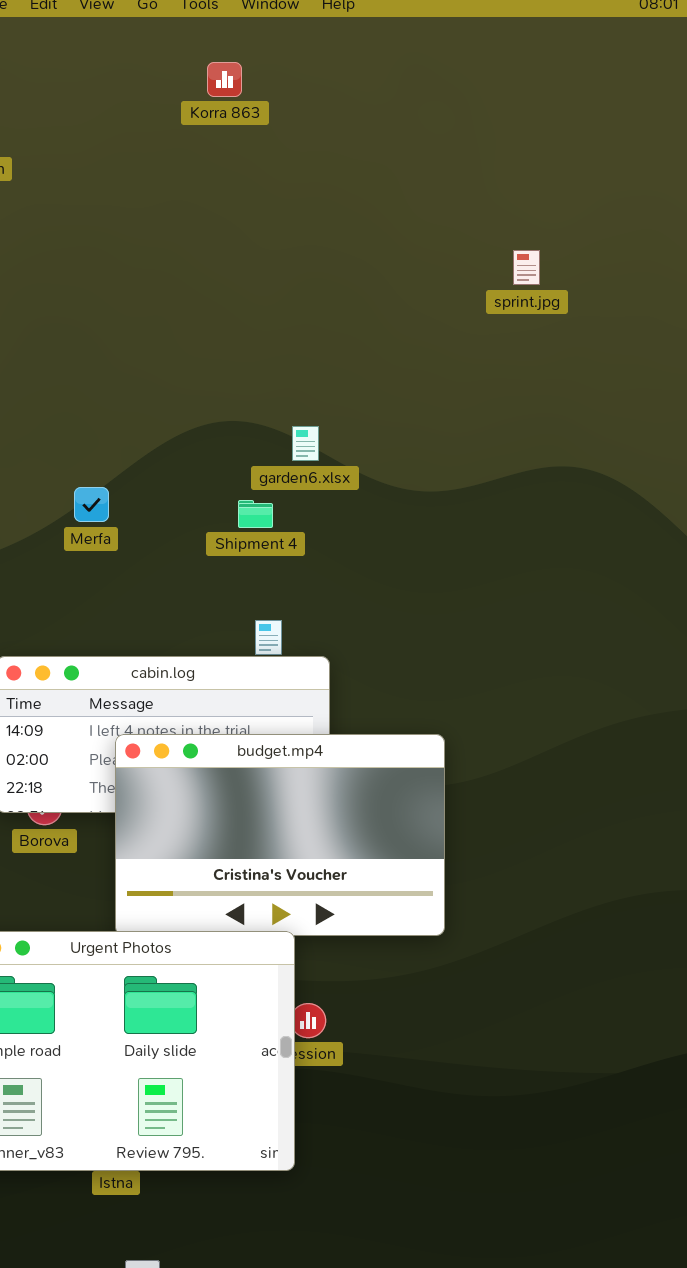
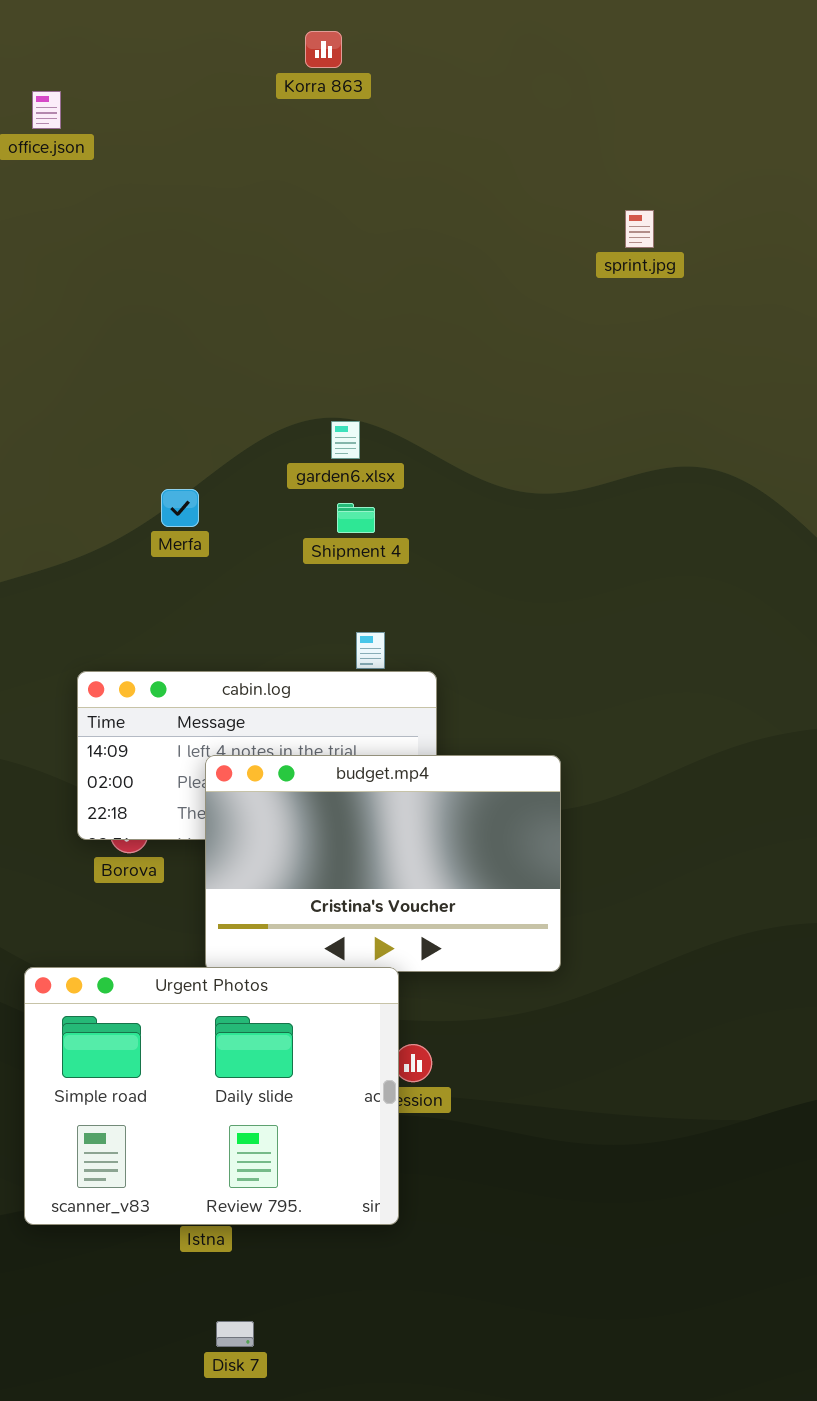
sprint.jpg: [513,250,540,285] -> [625,210,654,248], moved
garden6.xlsx: [292,426,319,461] -> [331,421,360,459], moved

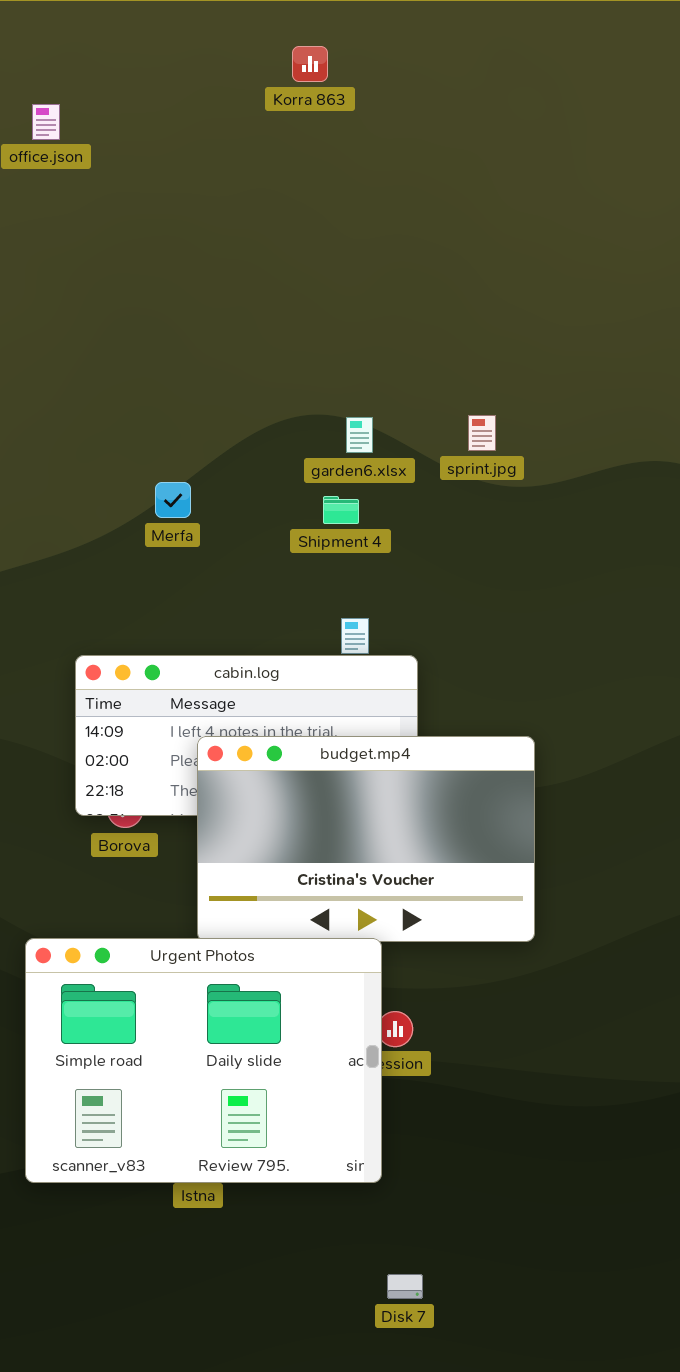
sprint.jpg: [625,210,654,248] -> [468,415,496,451], moved
garden6.xlsx: [331,421,360,459] -> [346,417,373,453], moved
Disk 7: [216,1321,254,1347] -> [387,1274,423,1299], moved

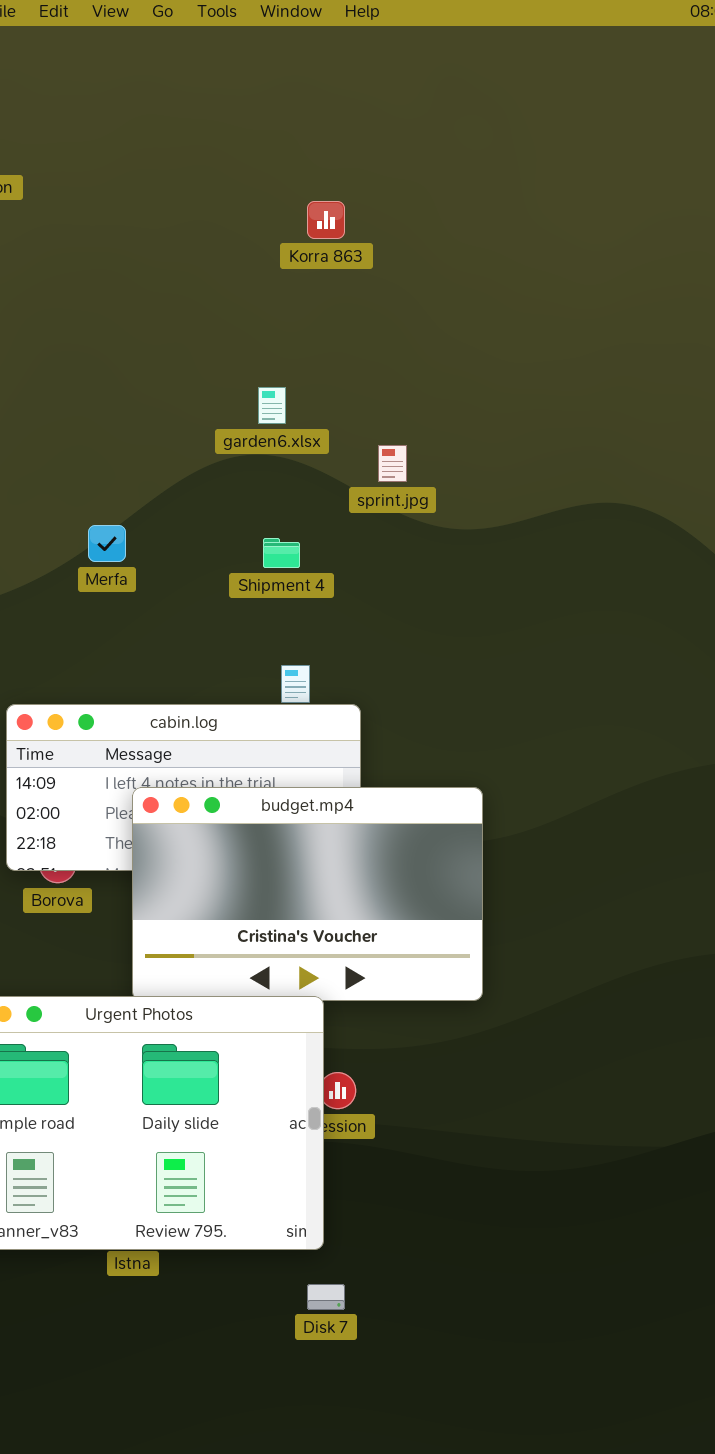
Korra 863: [292,46,328,82] -> [307,201,345,239], moved
sprint.jpg: [468,415,496,451] -> [378,445,407,482], moved
garden6.xlsx: [346,417,373,453] -> [258,387,286,424], moved
Disk 7: [387,1274,423,1299] -> [307,1284,345,1310], moved

